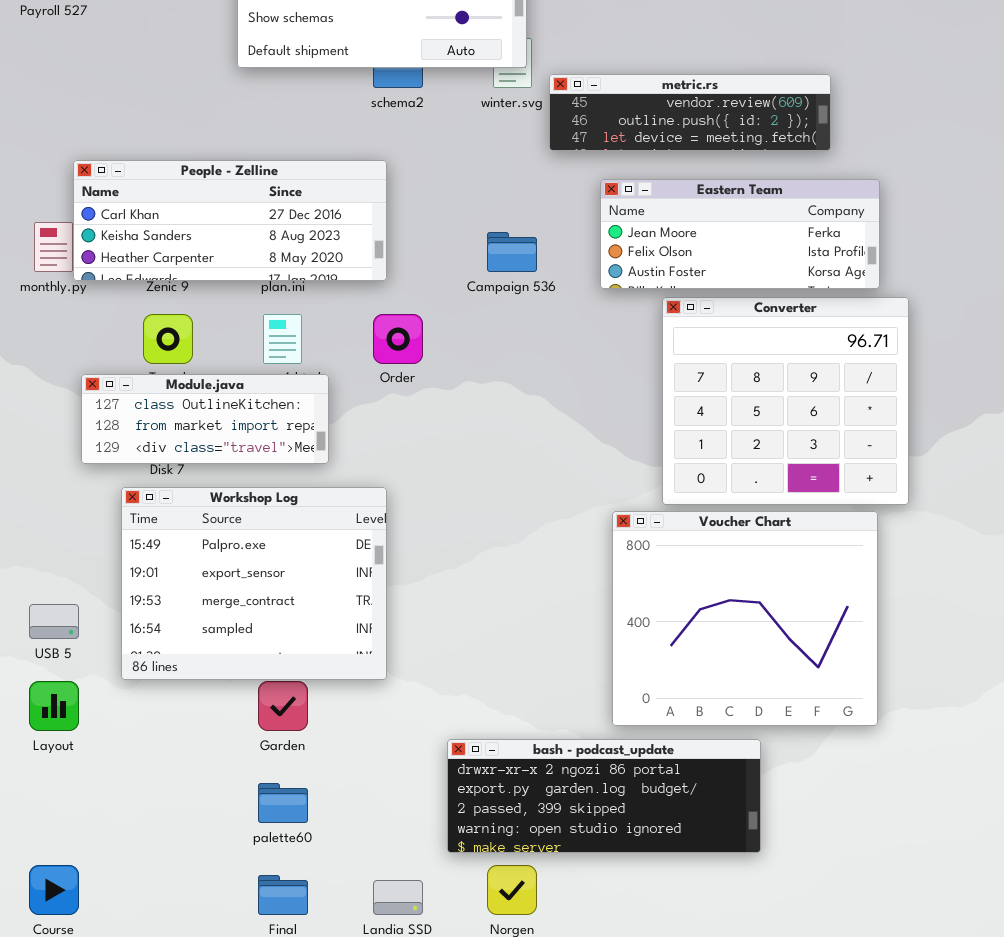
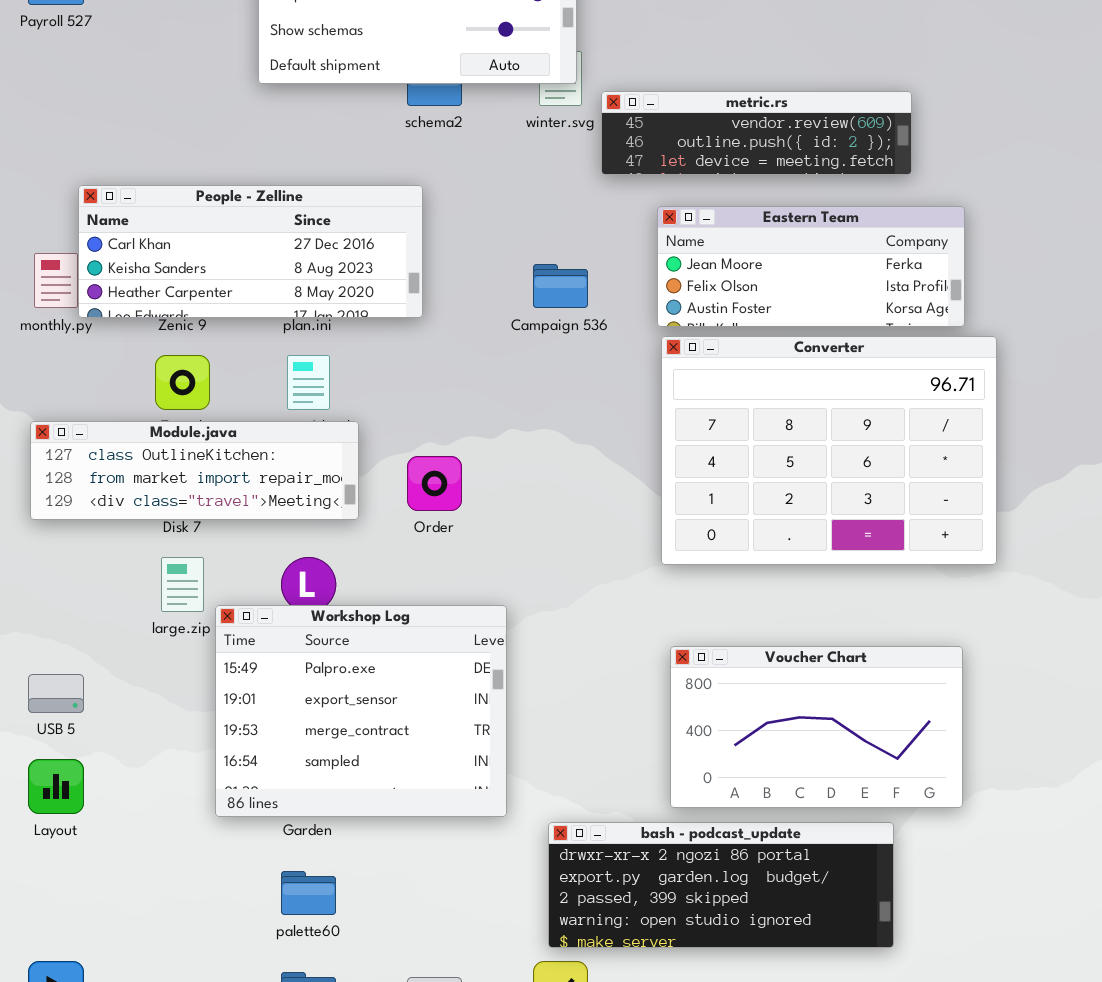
Converter: [662,297,909,505] -> [661,336,997,565], resized
Order: [373,314,423,364] -> [407,456,462,511], moved
Module.java: [81,374,329,464] -> [30,421,359,520], resized
Workshop Log: [121,487,387,680] -> [215,605,507,817], moved
Voucher Chart: [612,511,878,726] -> [670,646,963,808], resized
bash - podcast_update: [447,739,761,853] -> [548,822,894,948], moved

